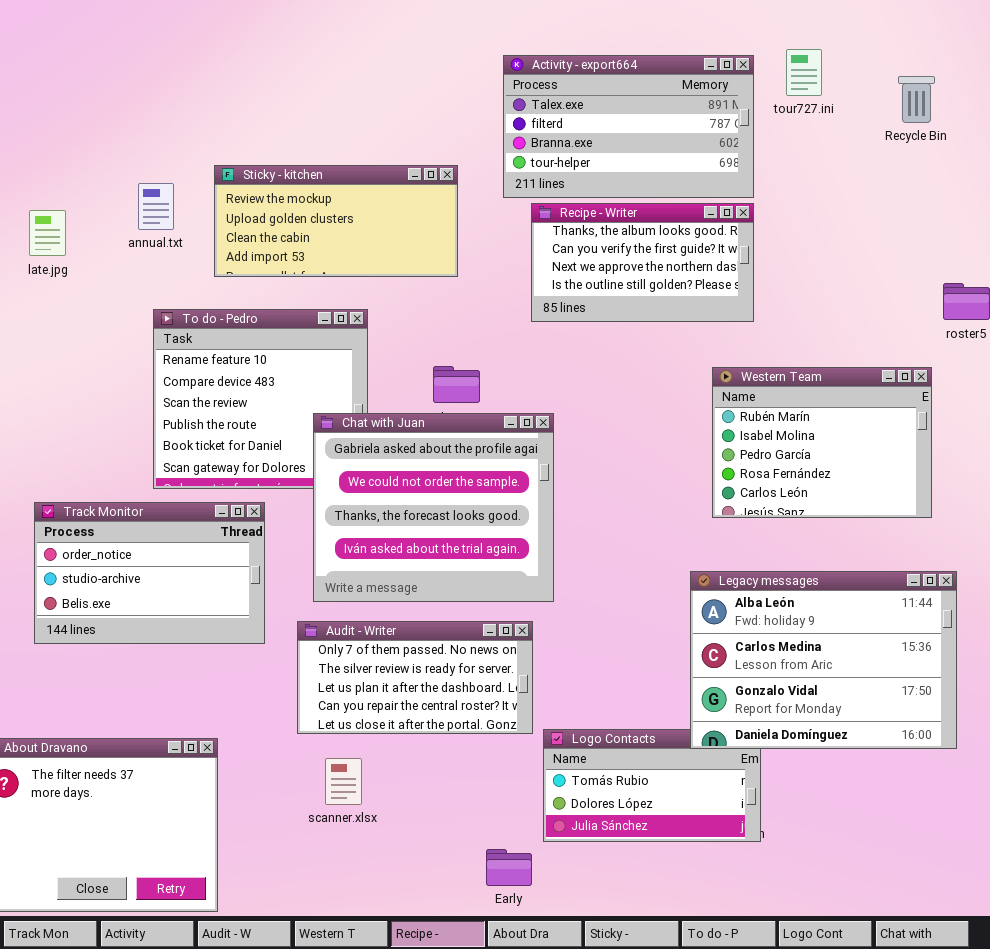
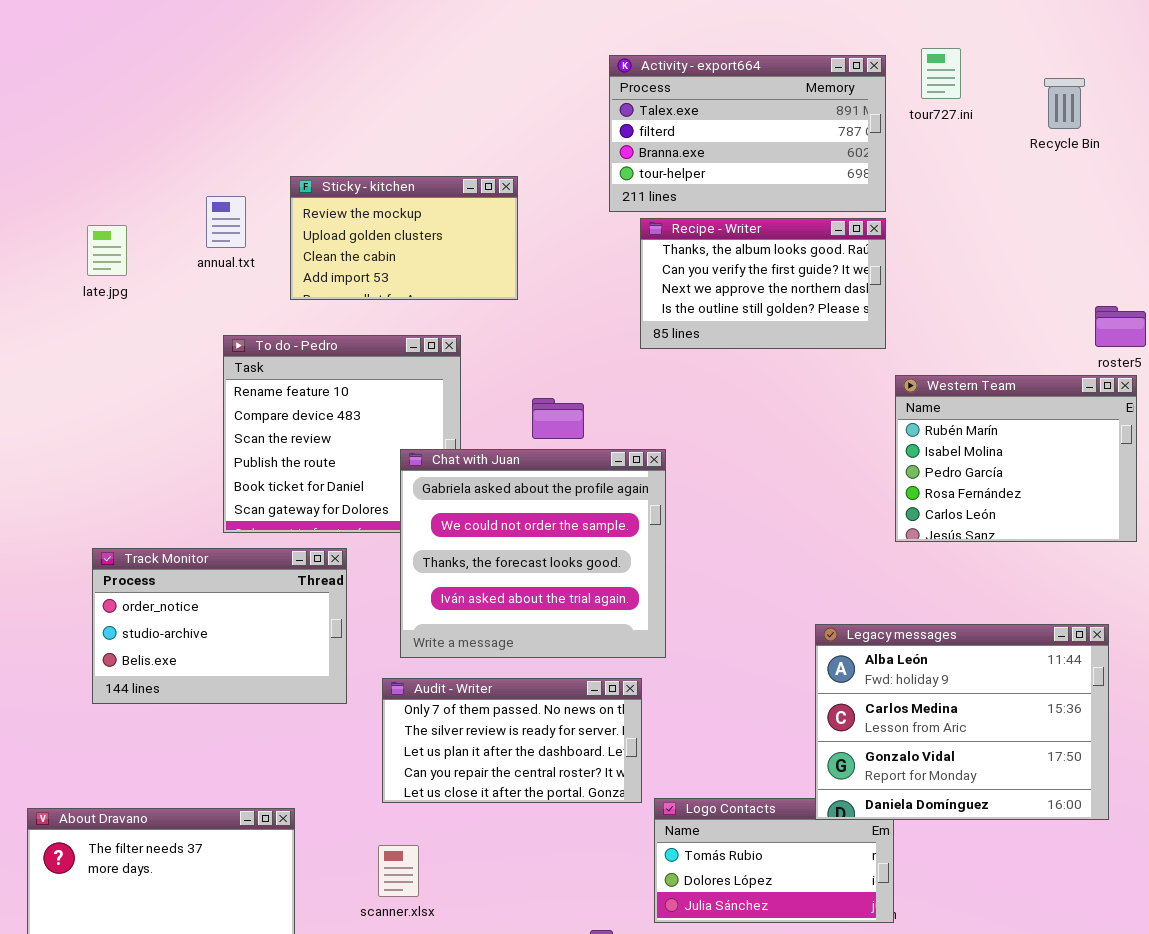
Sticky - kitchen: [214,165,458,277] -> [290,176,518,300], resized
Western Team: [712,367,932,518] -> [895,375,1137,542], moved
scanner.xlsx: [325,758,362,805] -> [378,845,419,897], moved

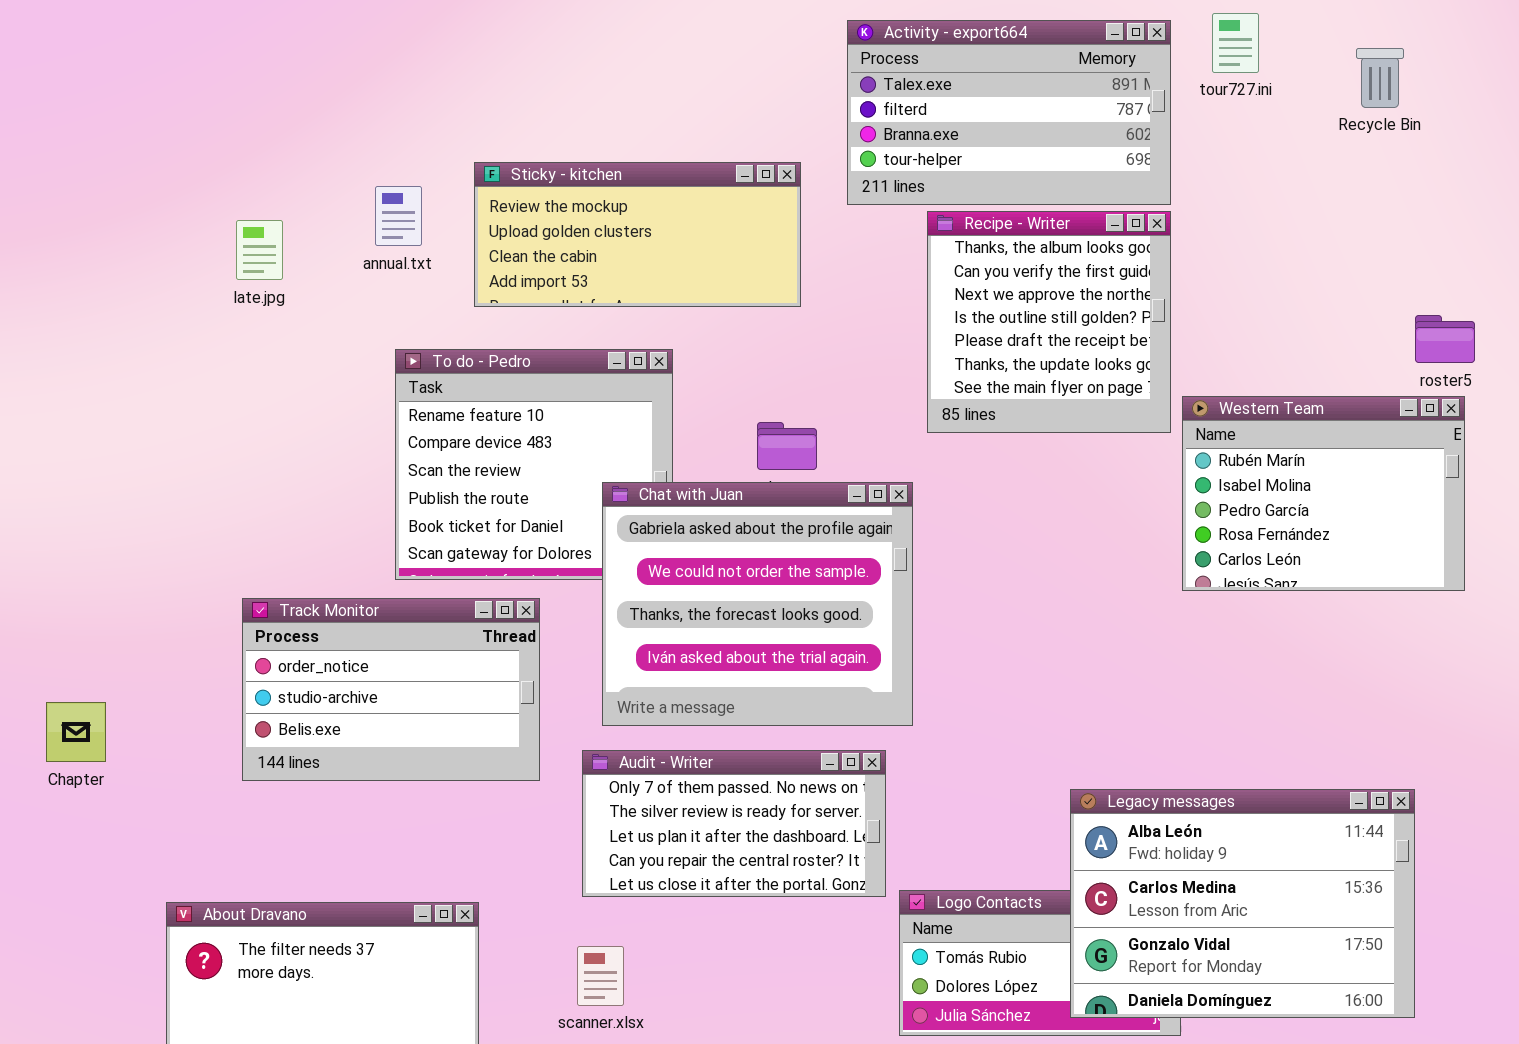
Sticky - kitchen: [290,176,518,300] -> [474,162,801,307], resized
Recipe - Writer: [640,218,886,349] -> [927,211,1171,433], resized
Legacy messages: [815,624,1109,820] -> [1070,789,1415,1018], moved

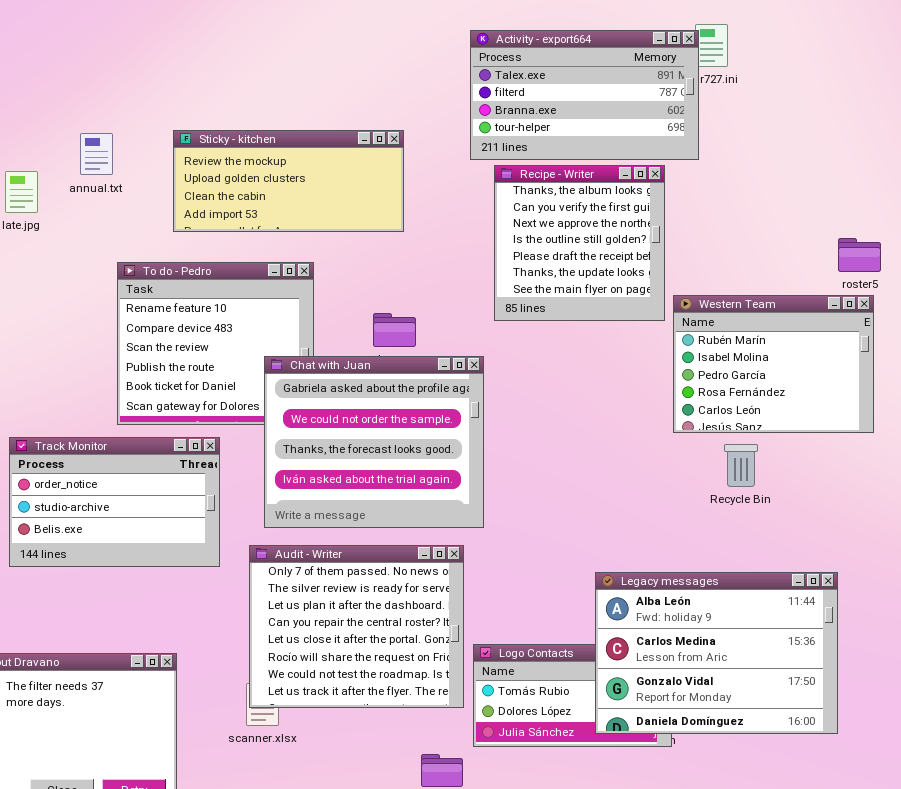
Activity - export664: [847,20,1171,205] -> [470,30,699,160], moved
Recycle Bin: [1356,48,1404,108] -> [724,444,758,487], moved
annual.txt: [375,186,422,246] -> [80,133,113,175], moved
Audit - Writer: [582,750,886,897] -> [249,545,464,708], resized

